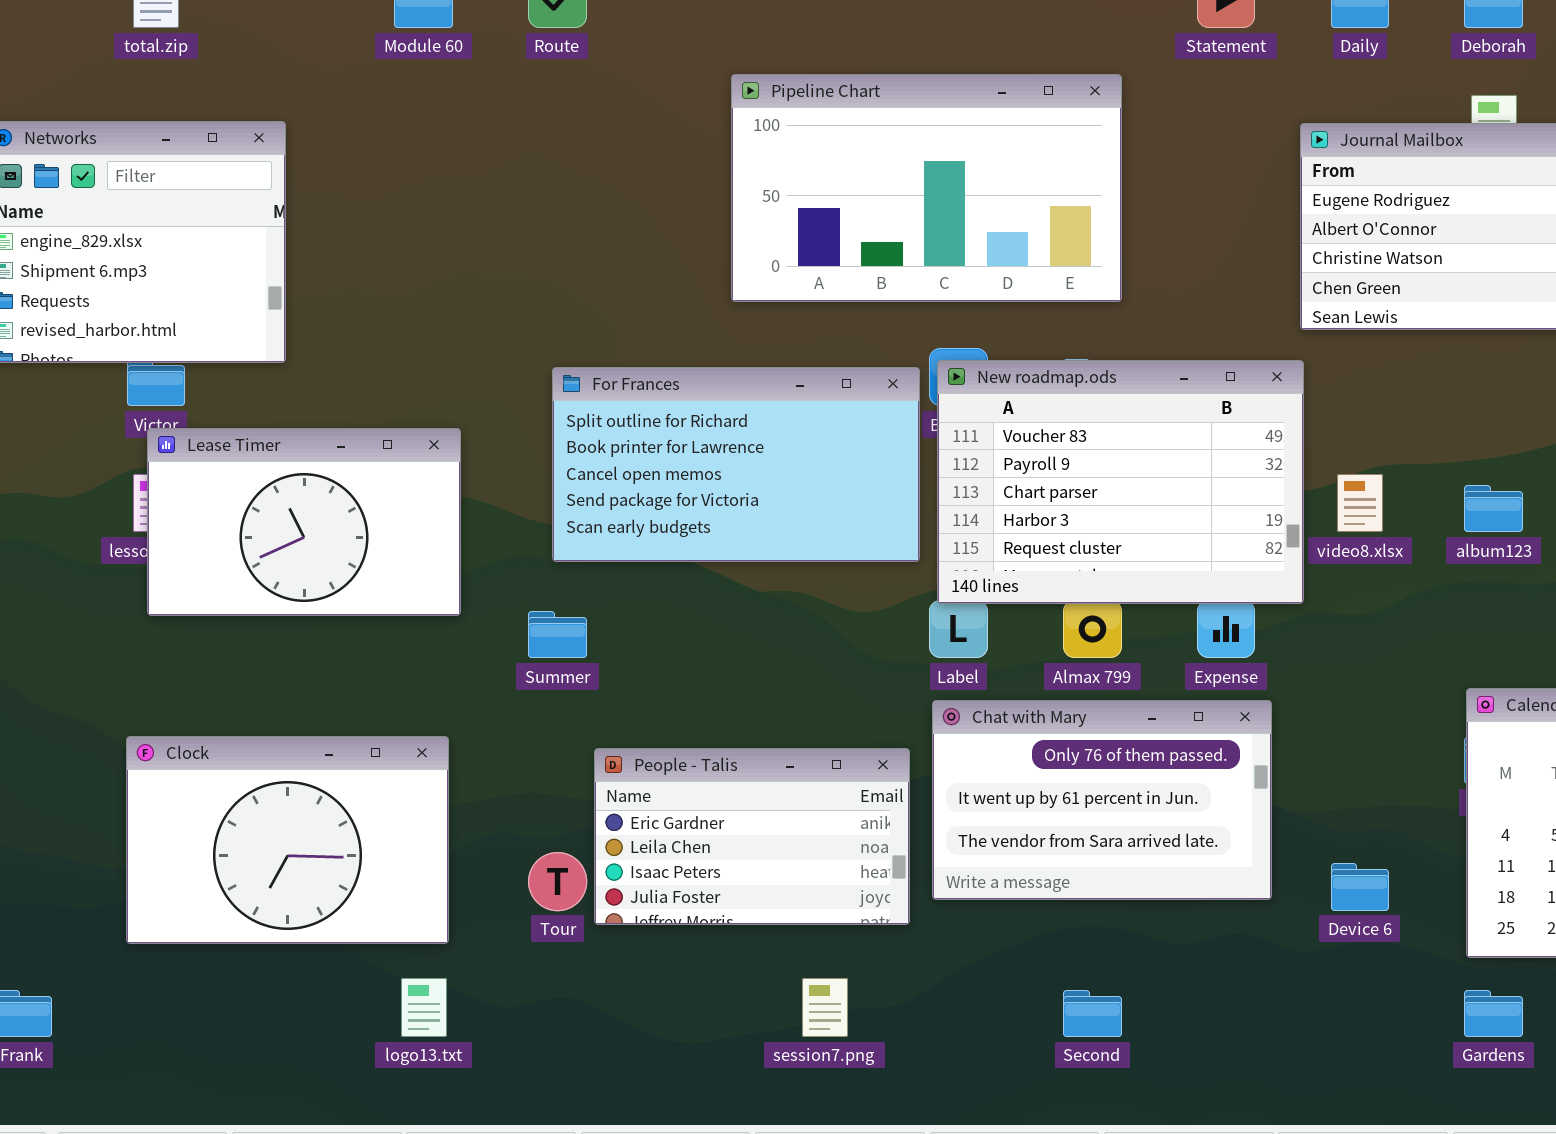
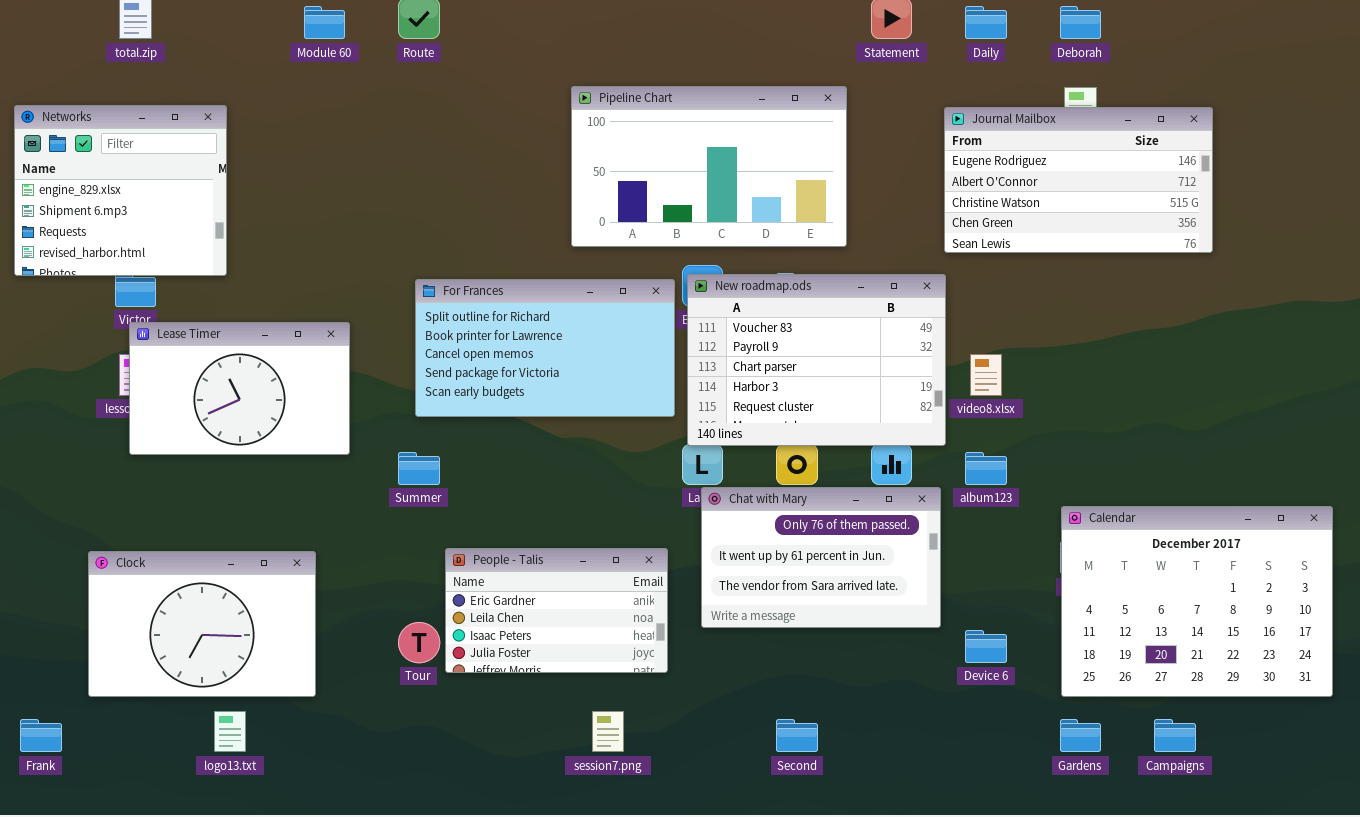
Pipeline Chart: [731,74,1122,302] -> [571,86,847,247], moved
album123: [1464,485,1523,532] -> [965,452,1007,485], moved
Chat with Mary: [932,700,1272,900] -> [701,487,941,628], moved
Clock: [126,736,449,944] -> [88,551,316,697], moved
logo13.txt: [401,978,447,1037] -> [214,711,246,752], moved

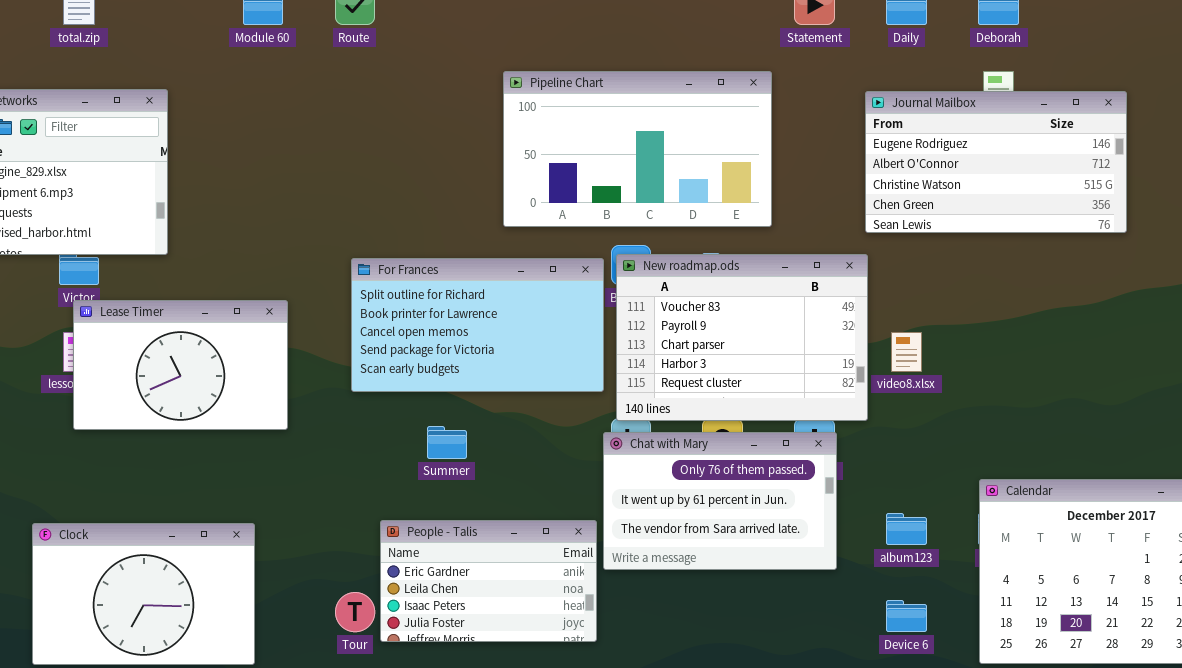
Summer: [398,452,440,485] -> [427,426,467,459], moved
album123: [965,452,1007,485] -> [886,513,927,545], moved
Chat with Mary: [701,487,941,628] -> [603,432,837,570], moved

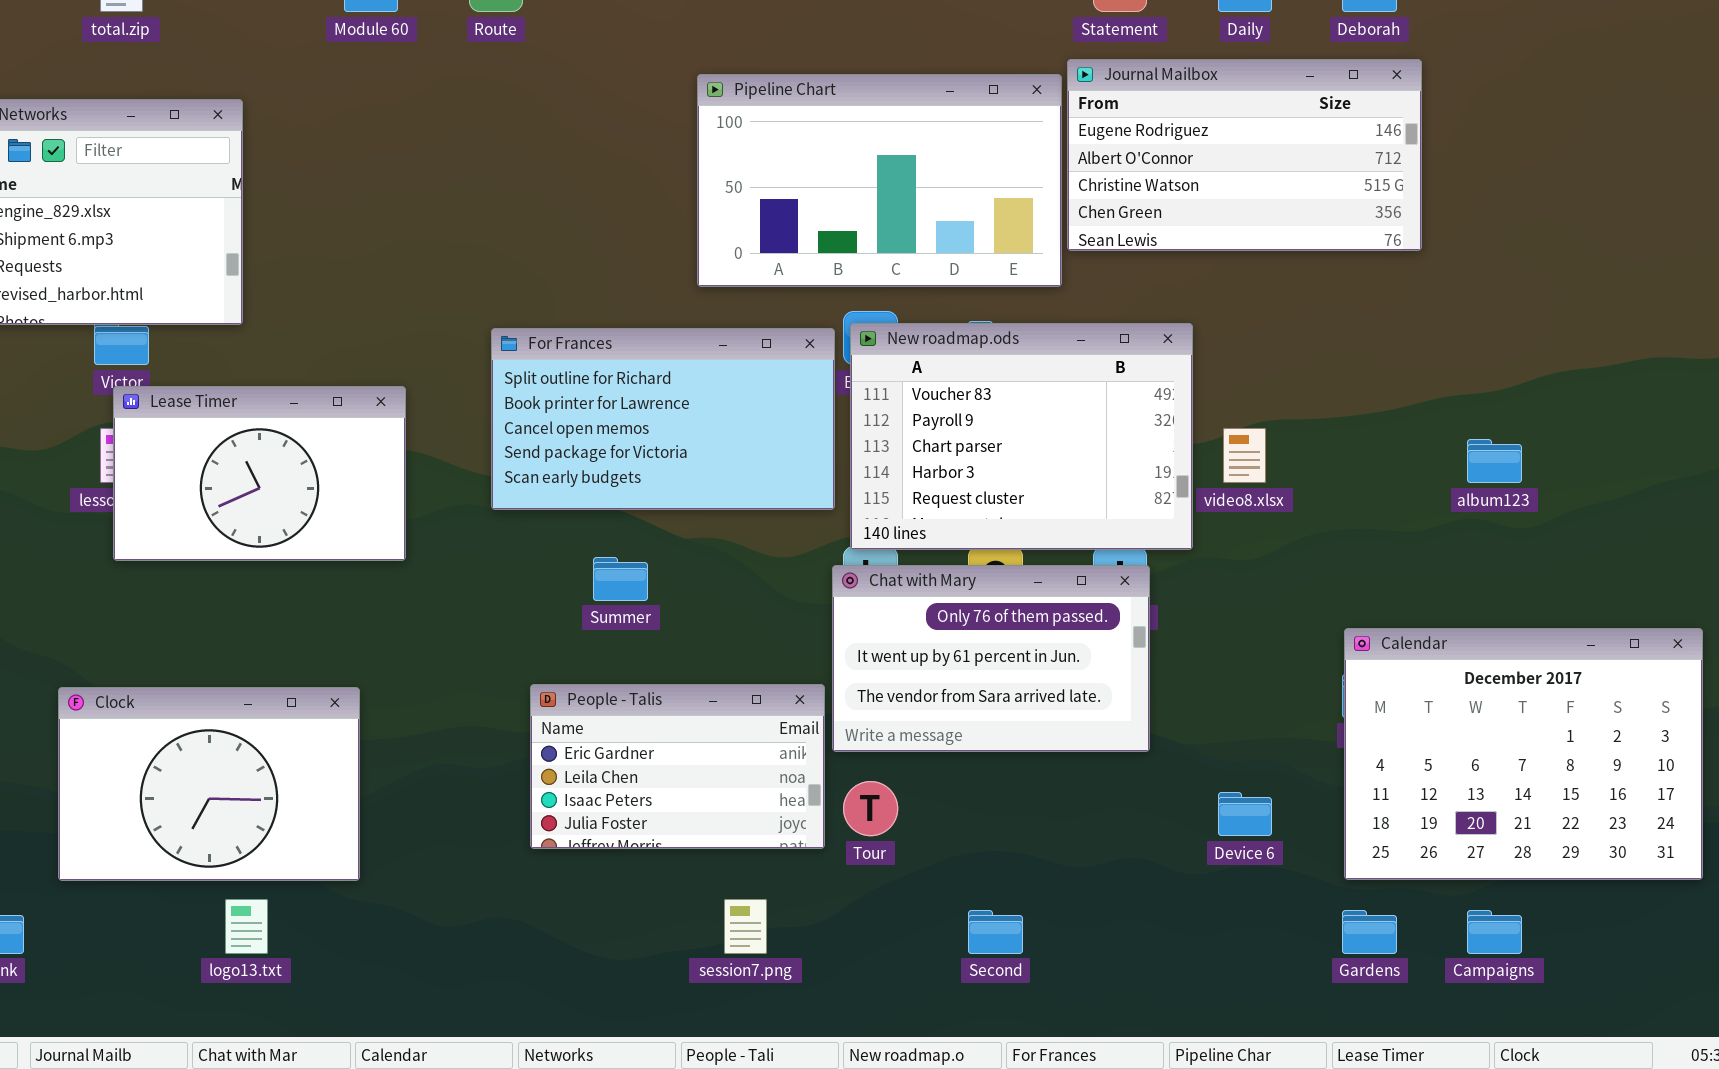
Journal Mailbox: [865,91,1127,233] -> [1067,59,1422,251], moved
album123: [886,513,927,545] -> [1467,439,1522,483], moved
Tour: [335,592,375,632] -> [843,781,898,836], moved

